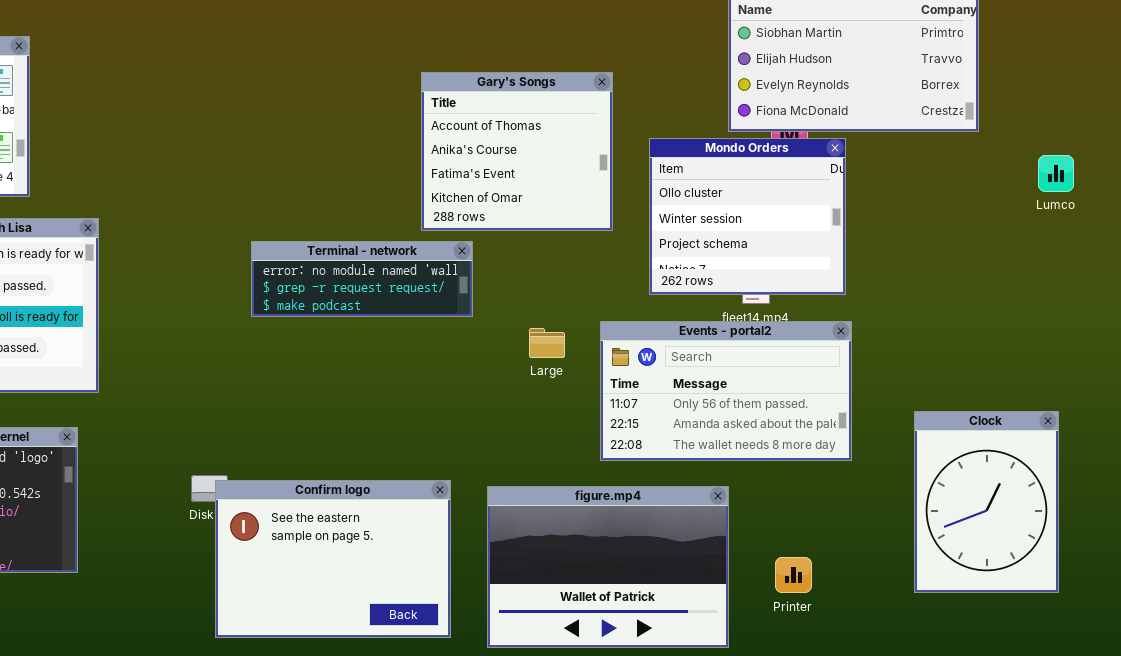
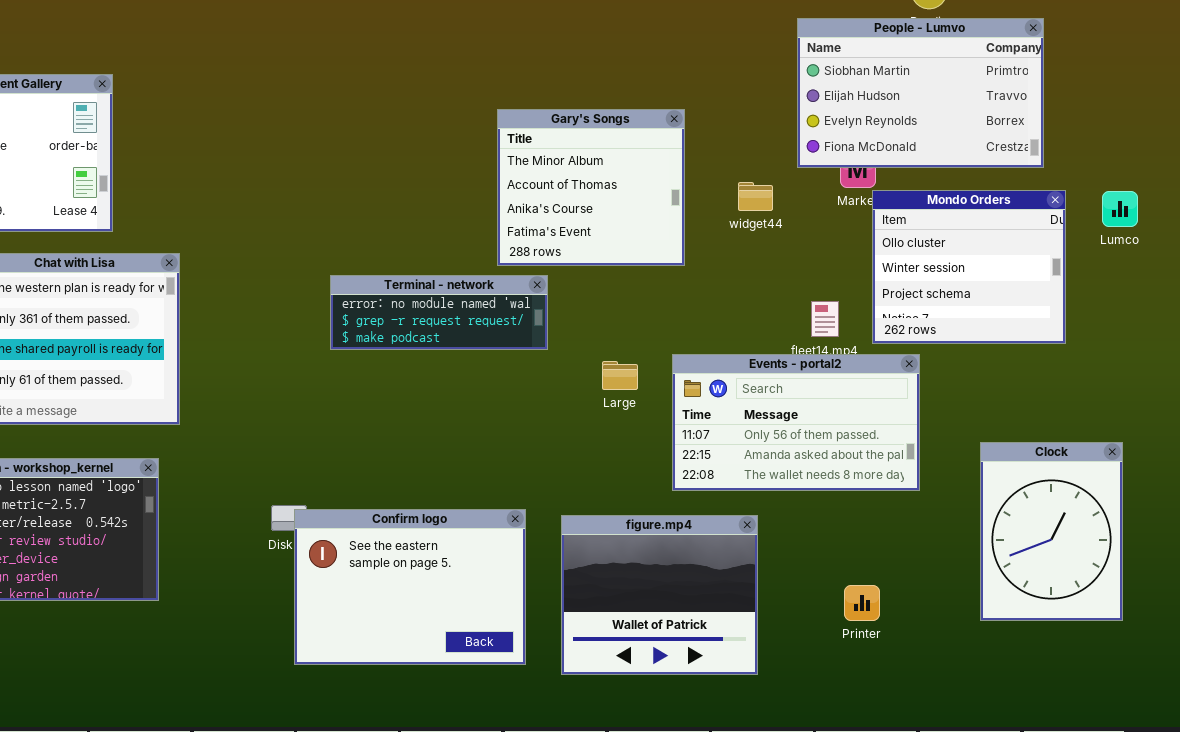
Gary's Songs: [421,72,613,231] -> [497,109,685,266], scrolled up 1 row
Mondo Orders: [649,138,846,295] -> [872,190,1066,344], moved
figure.mp4: [487,486,729,648] -> [561,515,758,675], resized

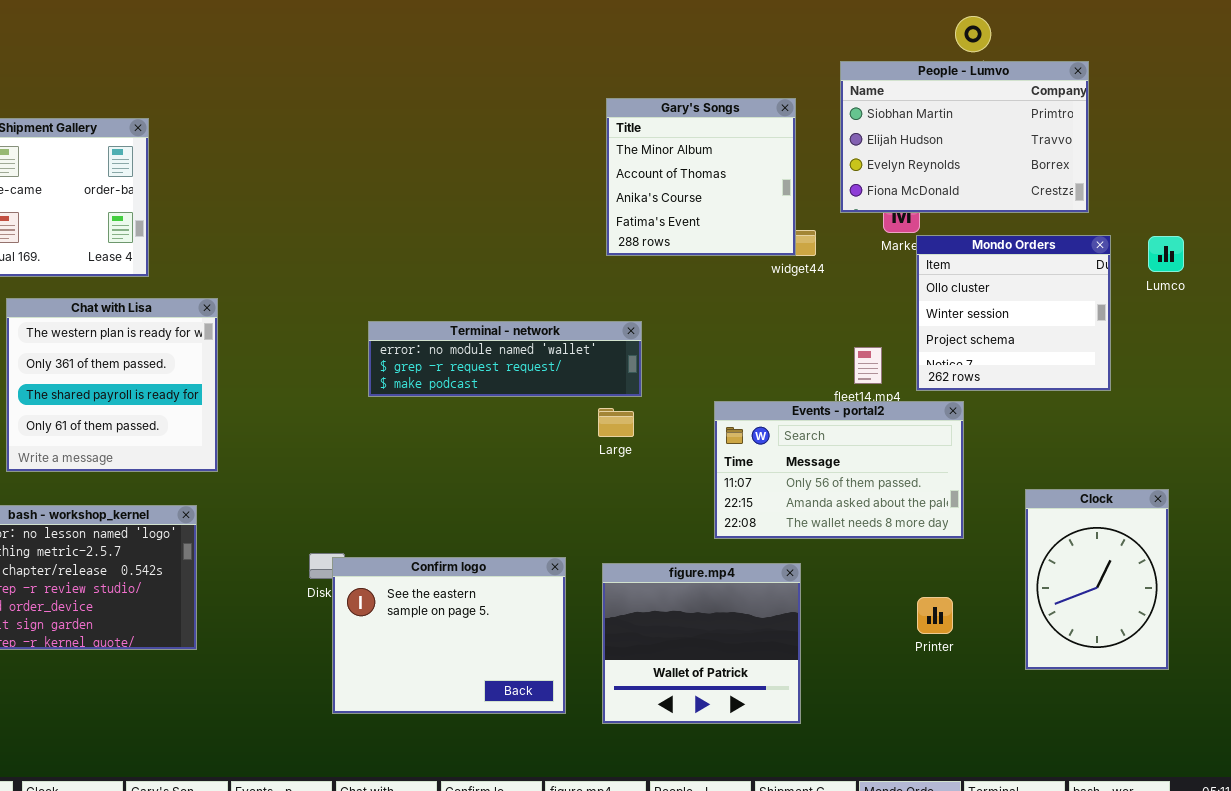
Gary's Songs: [497,109,685,266] -> [606,98,796,256], moved
Terminal - network: [330,275,548,350] -> [368,321,642,397], resized
Large: [602,361,638,390] -> [598,408,634,437], moved
Printer: [844,585,880,621] -> [917,597,953,634], moved

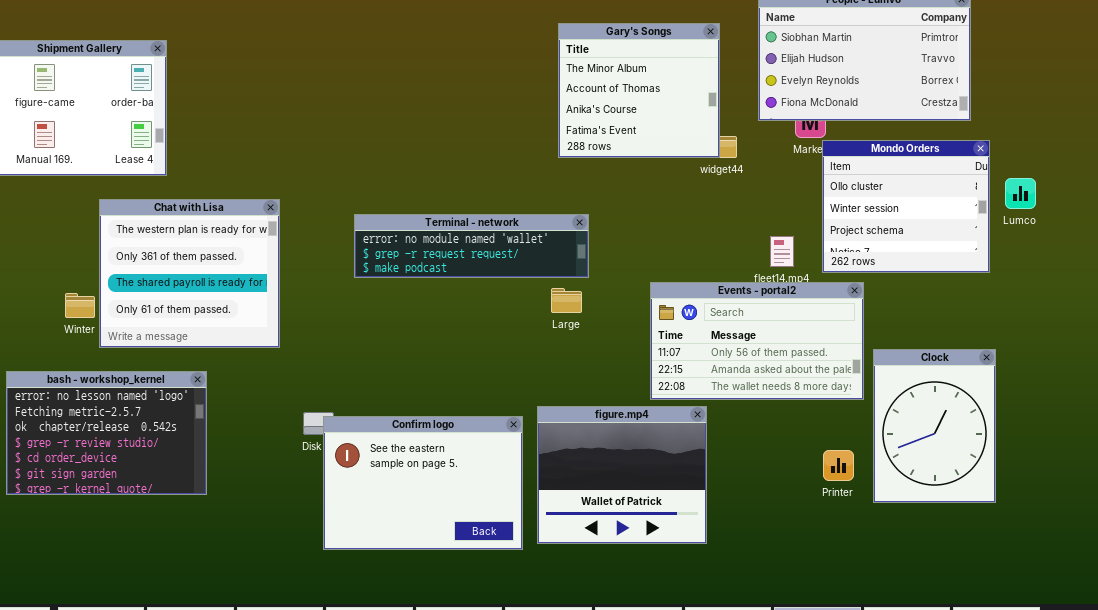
Lumco: [1148,236,1184,272] -> [1005,178,1036,209], moved
Chat with Lisa: [6,298,218,472] -> [99,199,280,348], moved
Clock: [1025,489,1169,670] -> [873,349,996,503], moved
figure.mp4: [602,563,801,724] -> [537,406,707,544], moved

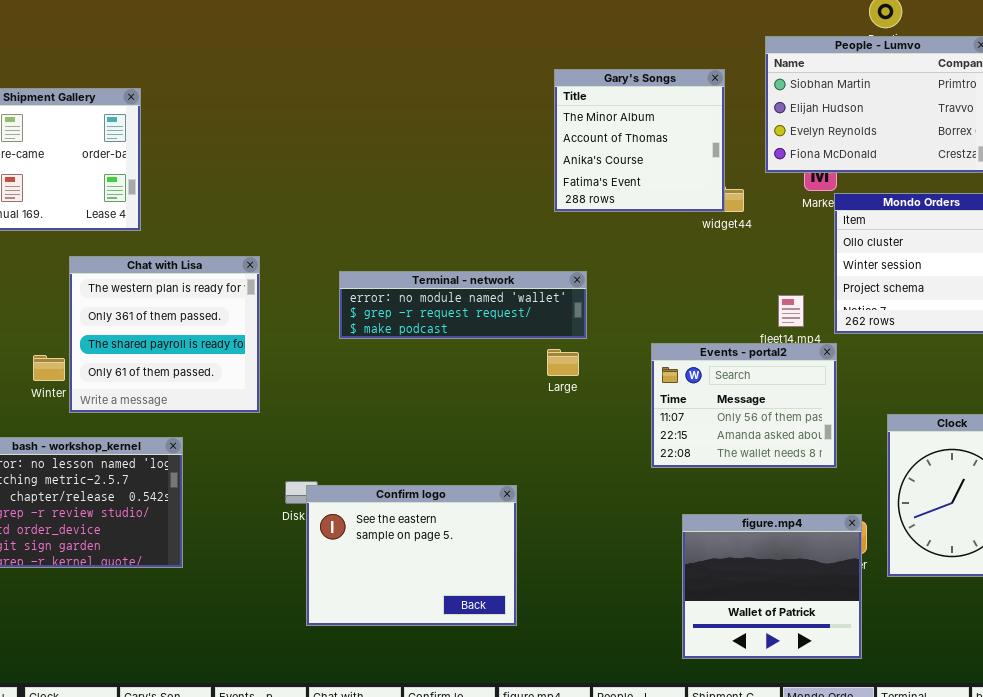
Events - portal2: [650,282,864,400] -> [651,343,837,468], resized
figure.mp4: [537,406,707,544] -> [682,514,862,659], moved

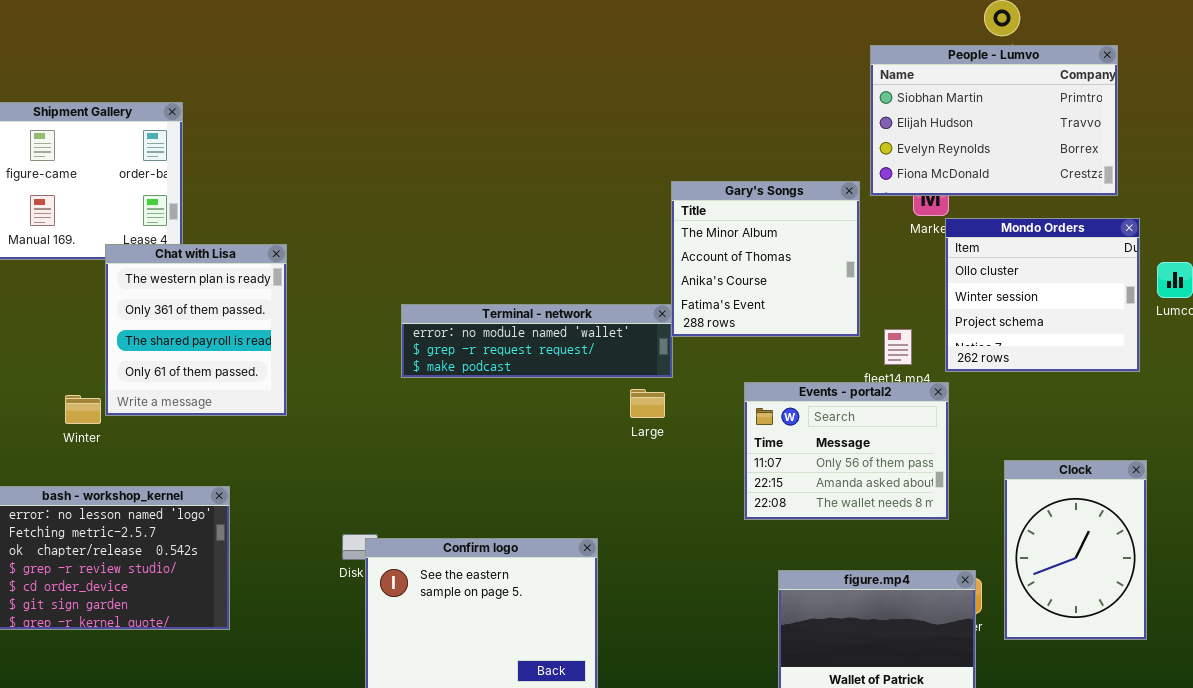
Gary's Songs: [554,69,725,212] -> [671,181,860,337], moved
Chat with Lisa: [69,256,260,413] -> [105,244,287,416], moved, resized

